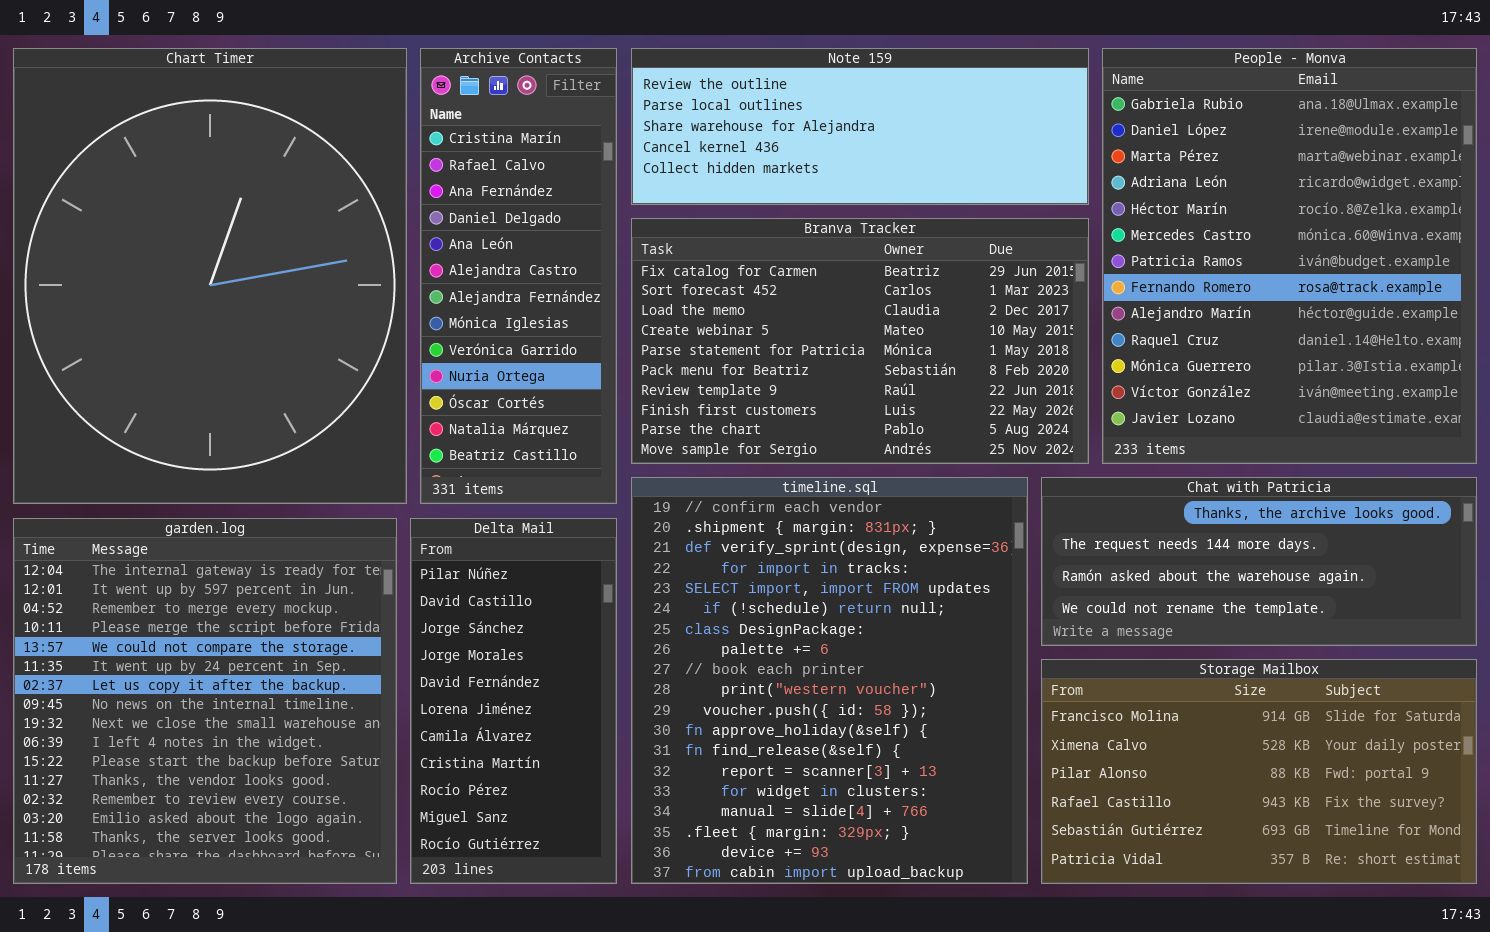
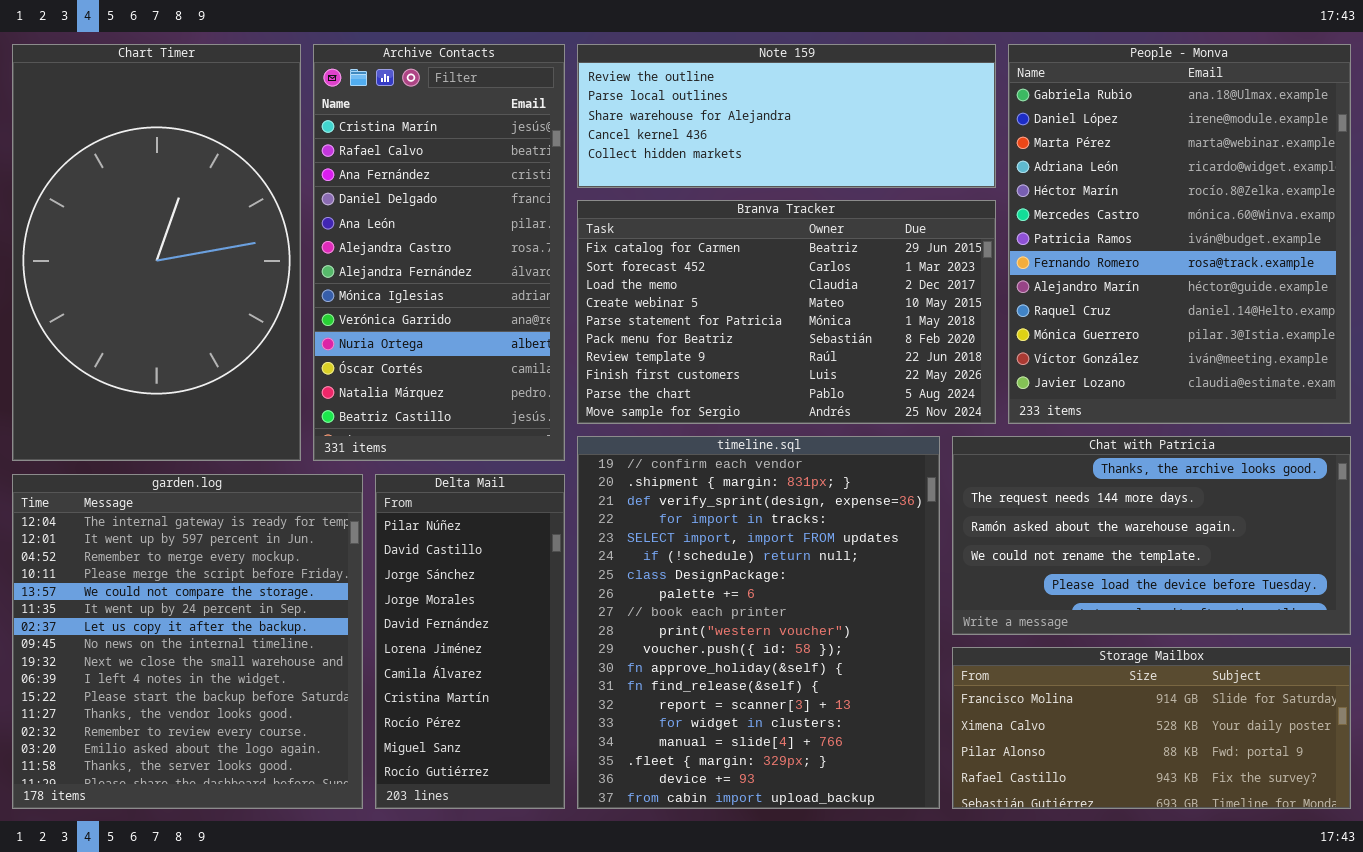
Chart Timer: [13,48,407,504] -> [12,44,301,461], resized
Archive Contacts: [420,48,617,504] -> [313,44,565,461], resized
Chat with Patricia: [1041,477,1477,646] -> [952,436,1351,635], resized
Storage Mailbox: [1041,659,1477,884] -> [952,647,1351,809], resized

